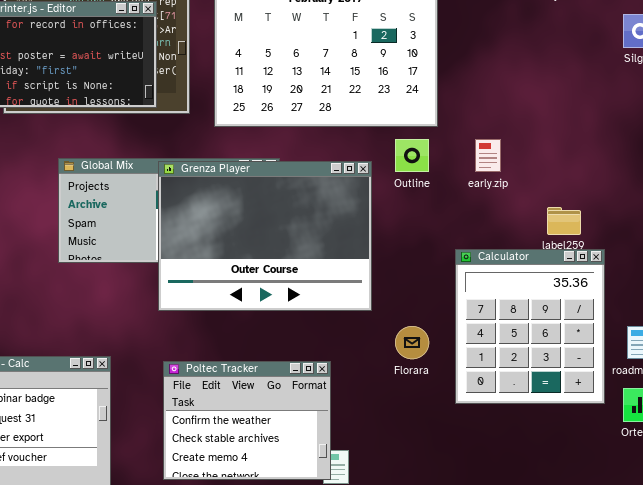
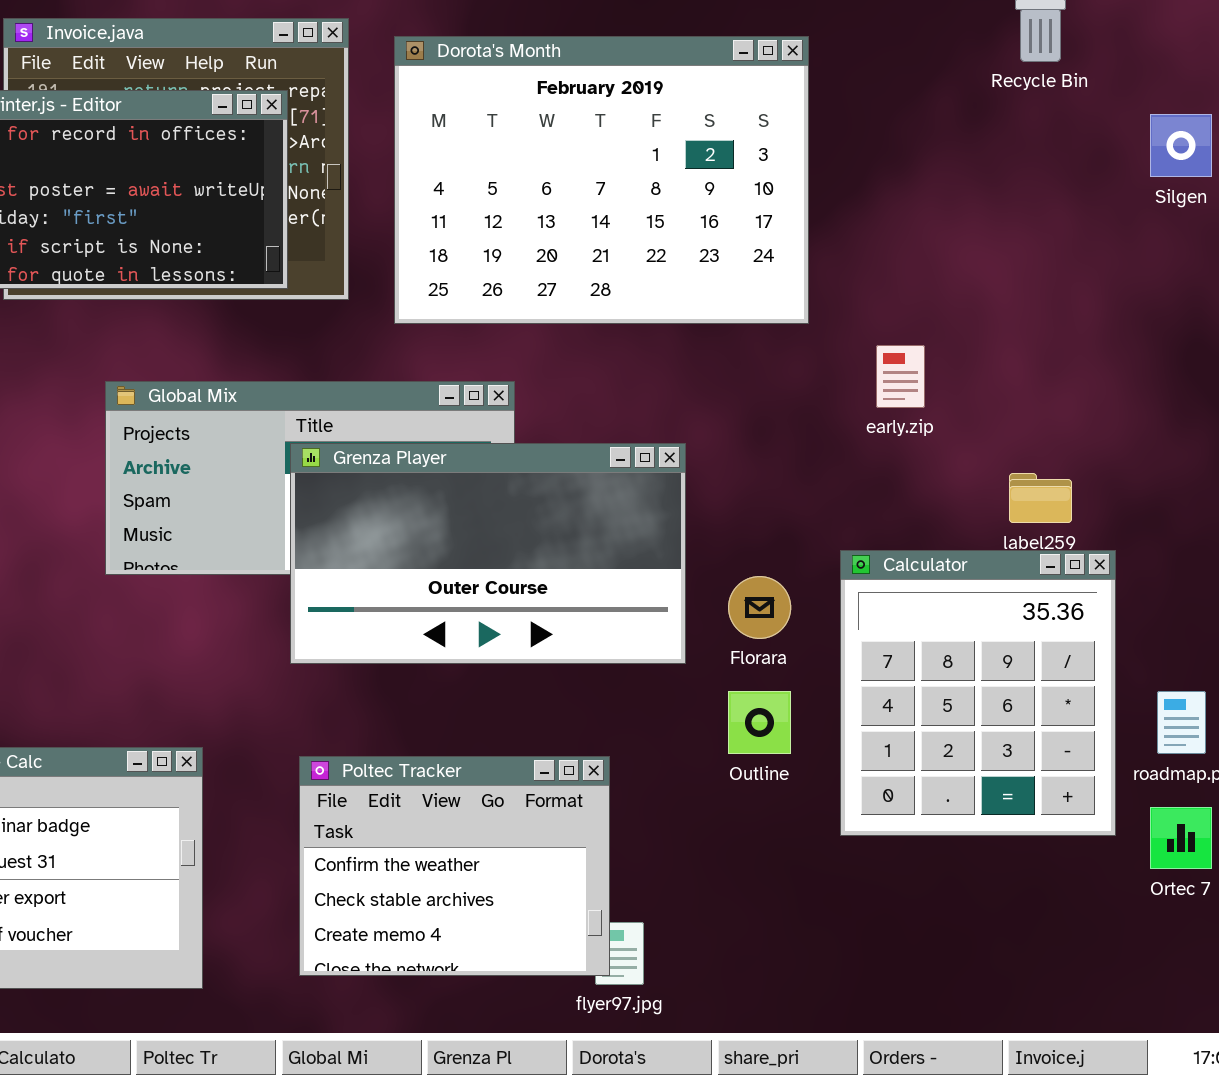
Outline: [395,139,429,172] -> [728,691,791,754], moved
Grenza Player: [158,161,372,311] -> [290,443,686,664], resized
Florara: [395,326,429,359] -> [728,576,791,639], moved

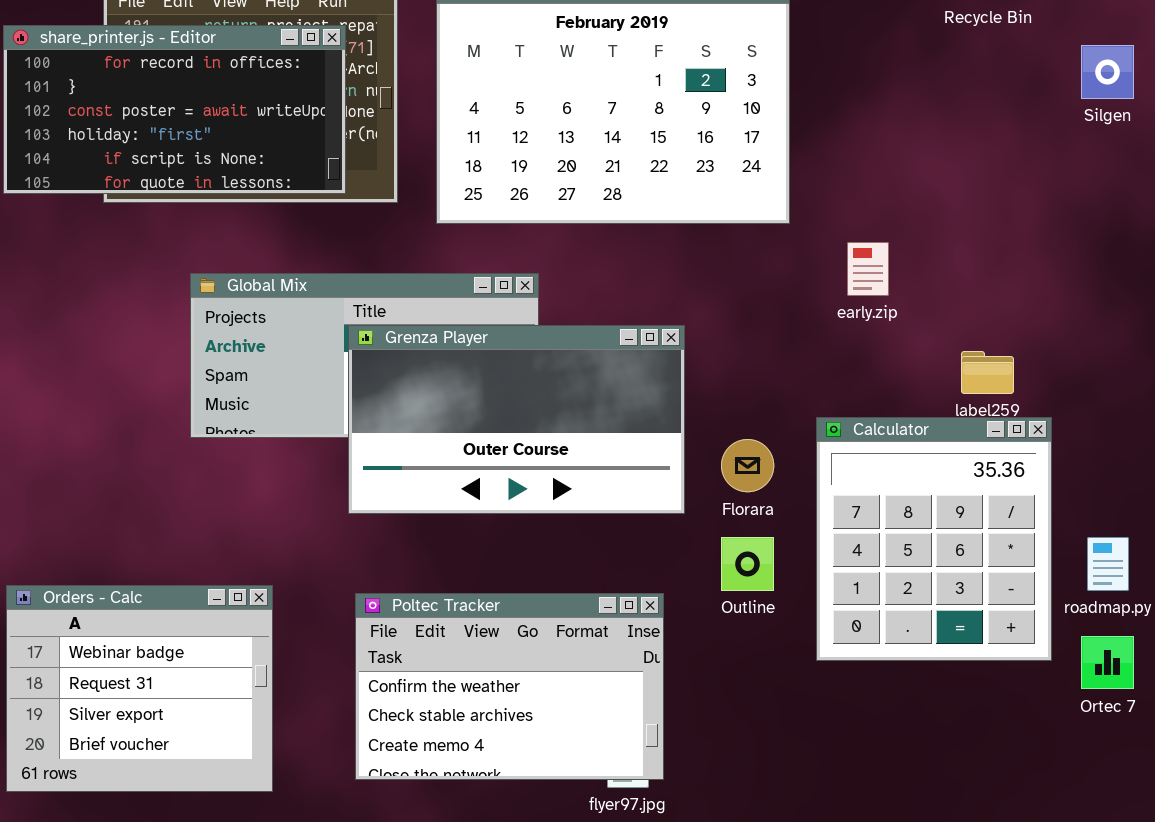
Poltec Tracker: [299,756,610,976] -> [355,593,664,780], resized

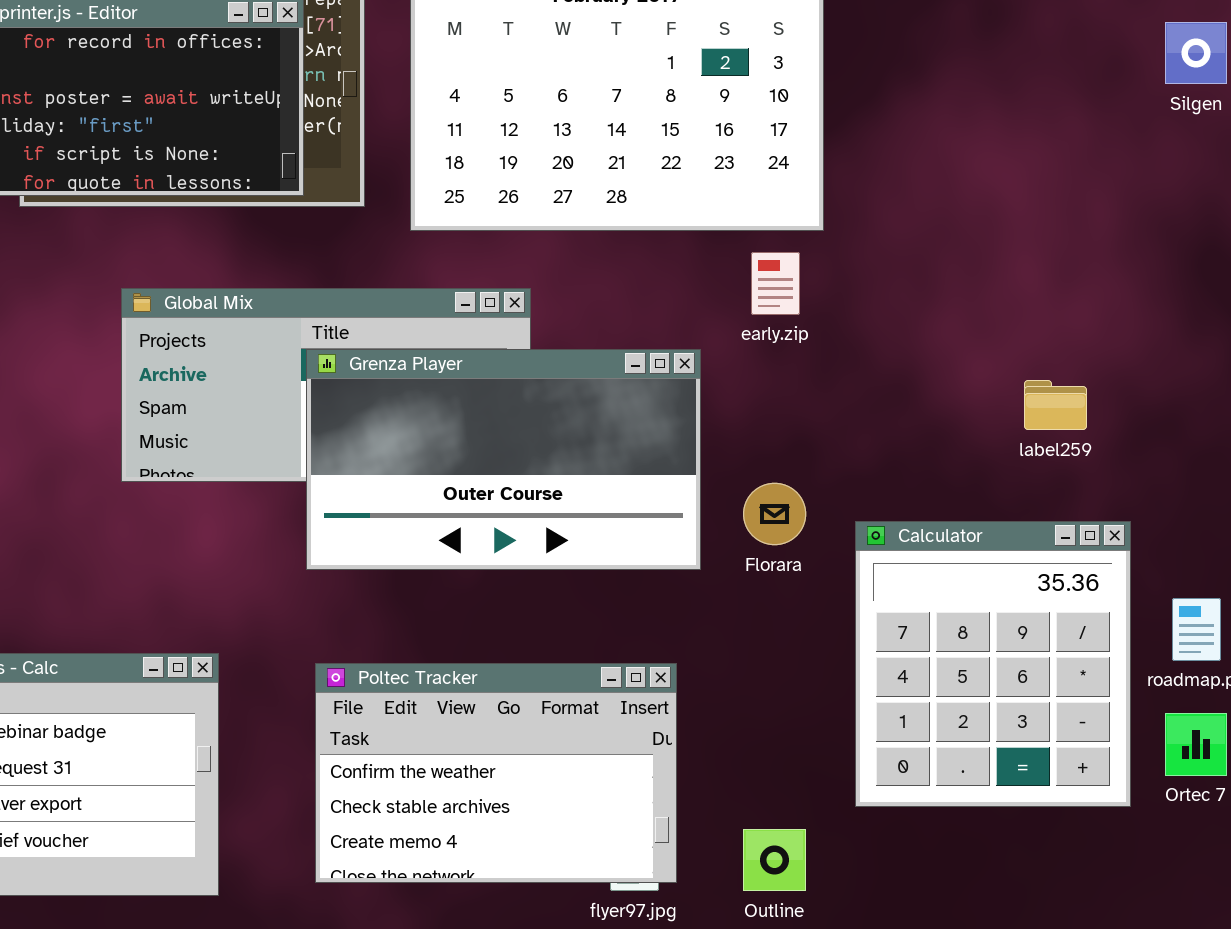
early.zip: [847,242,889,296] -> [751,252,800,315], moved
Calculator: [816,417,1052,661] -> [855,521,1131,807], moved
Outline: [721,537,774,591] -> [743,829,806,891], moved

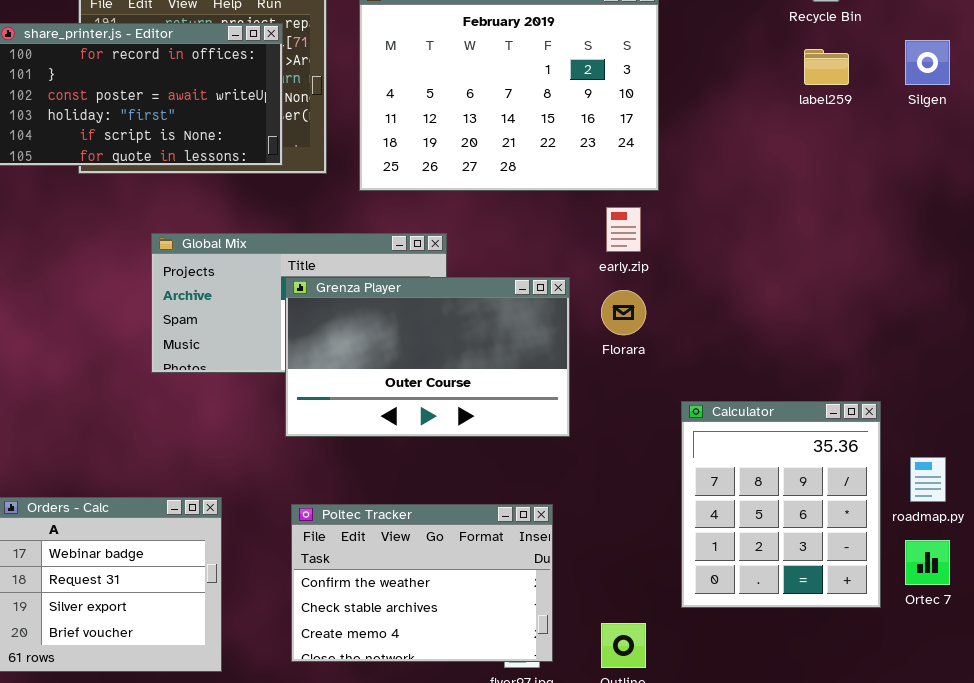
label259: [1024,380,1087,430] -> [804,49,849,85], moved
Florara: [743,483,806,545] -> [601,290,646,335], moved

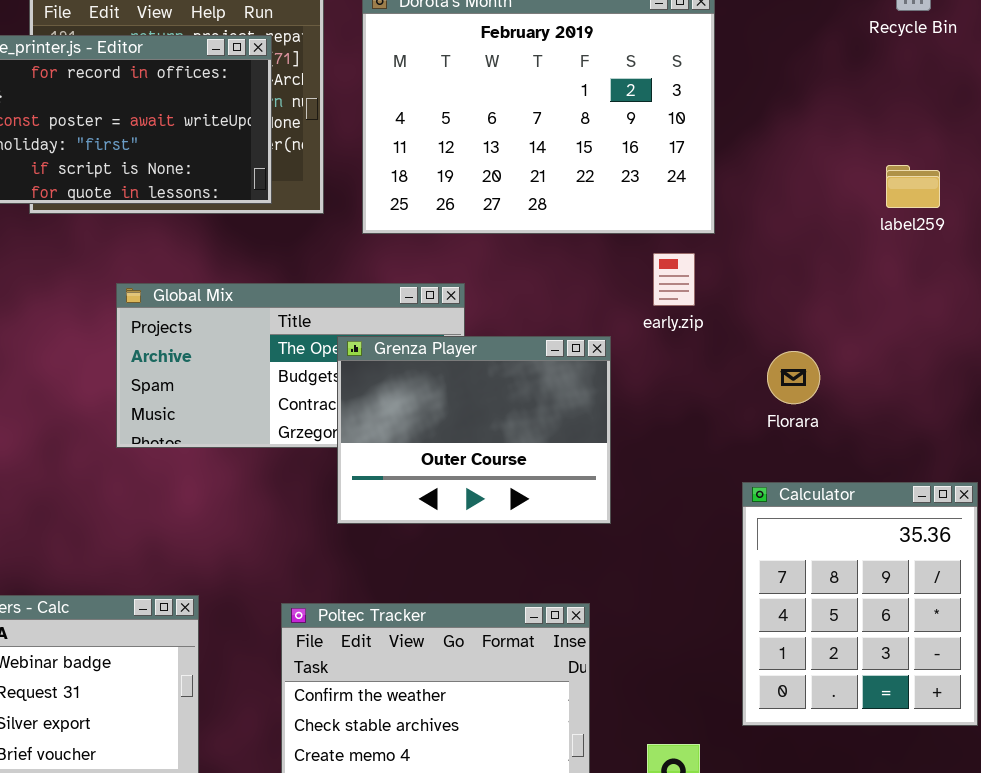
label259: [804,49,849,85] -> [886,165,940,208], moved
Grenza Player: [285,277,570,437] -> [337,336,611,524], resized
Florara: [601,290,646,335] -> [767,351,820,404], moved

